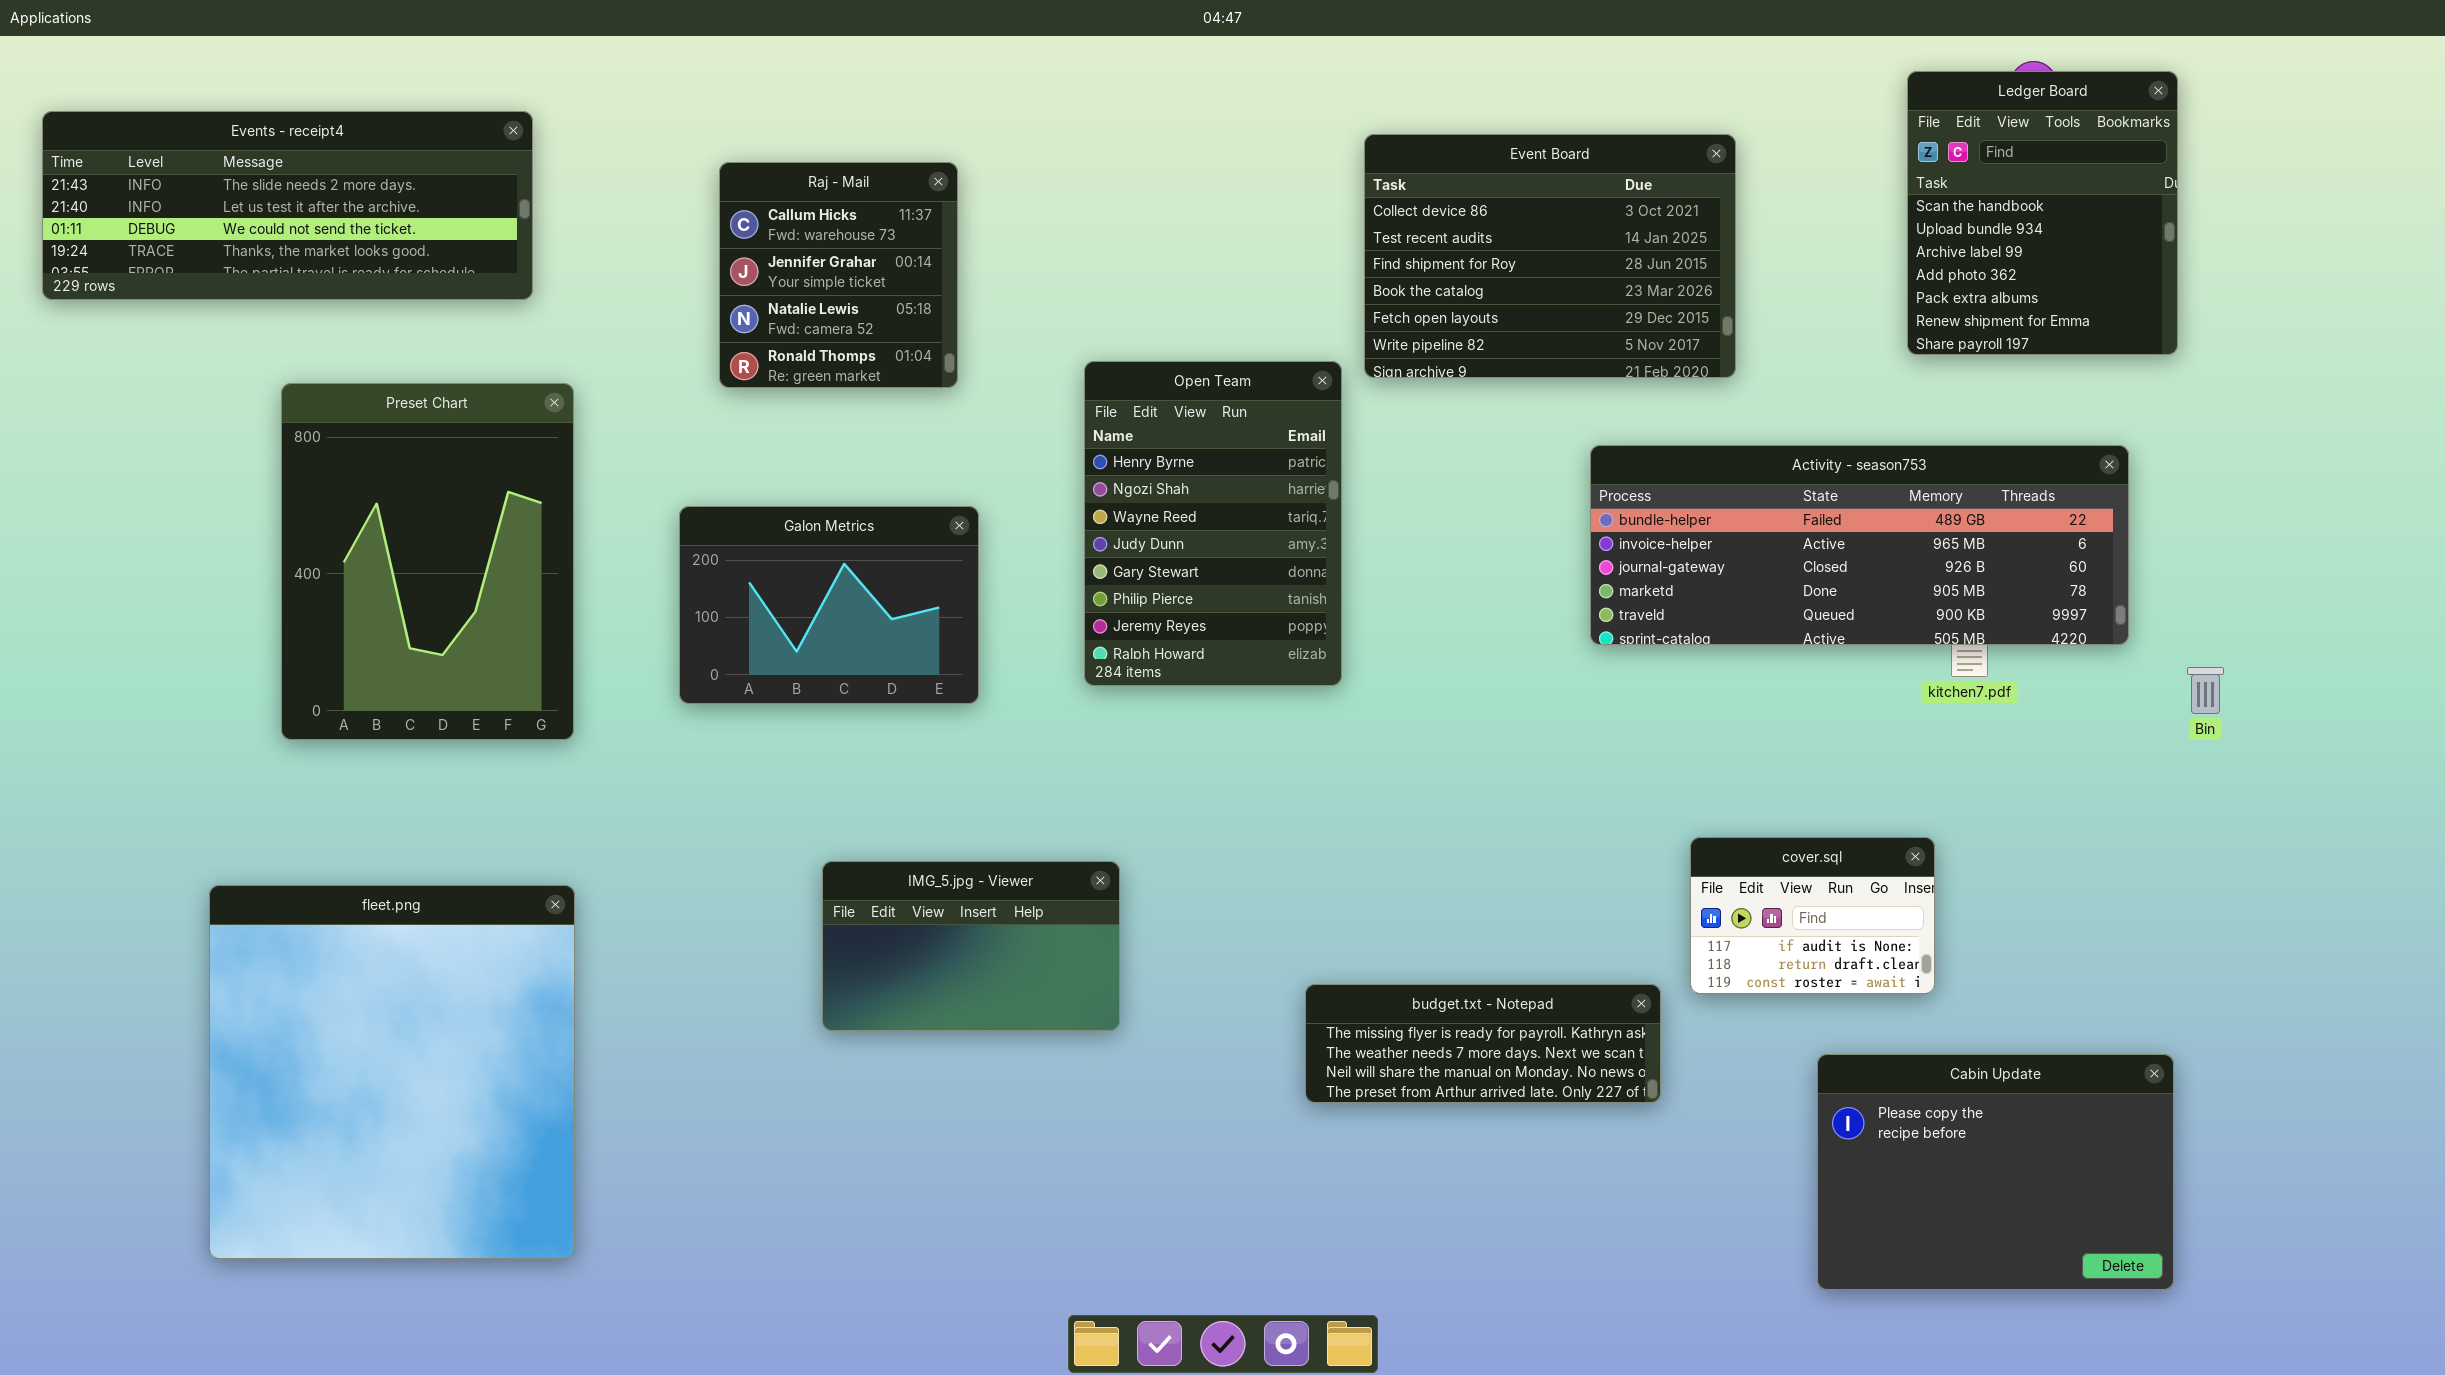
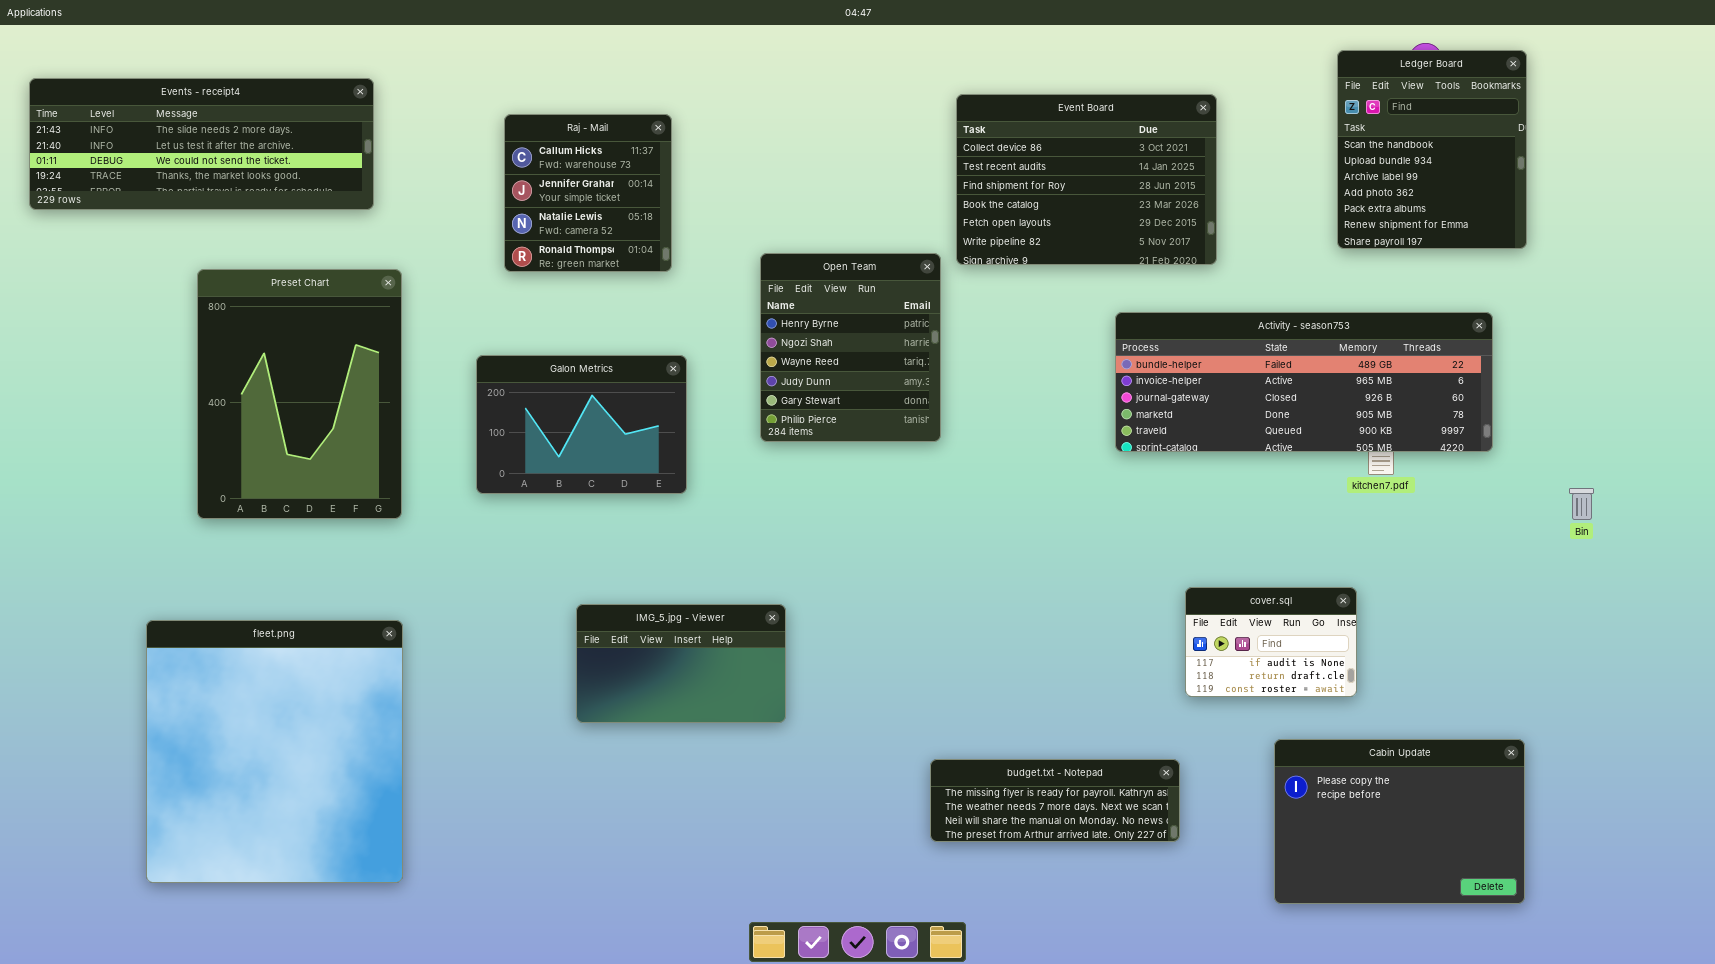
Open Team: [1084,361,1342,686] -> [760,253,941,442], resized
Bin: [2187,667,2224,714] -> [1569,488,1594,520], moved
budget.txt - Notepad: [1305,984,1661,1103] -> [930,759,1180,842], moved

